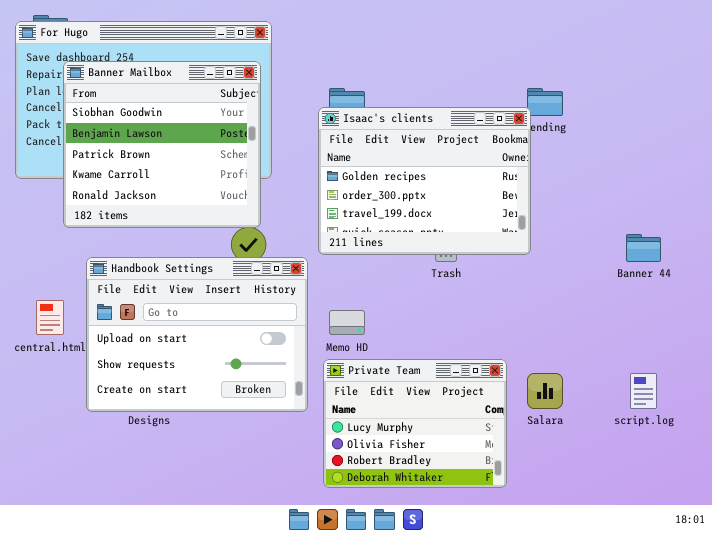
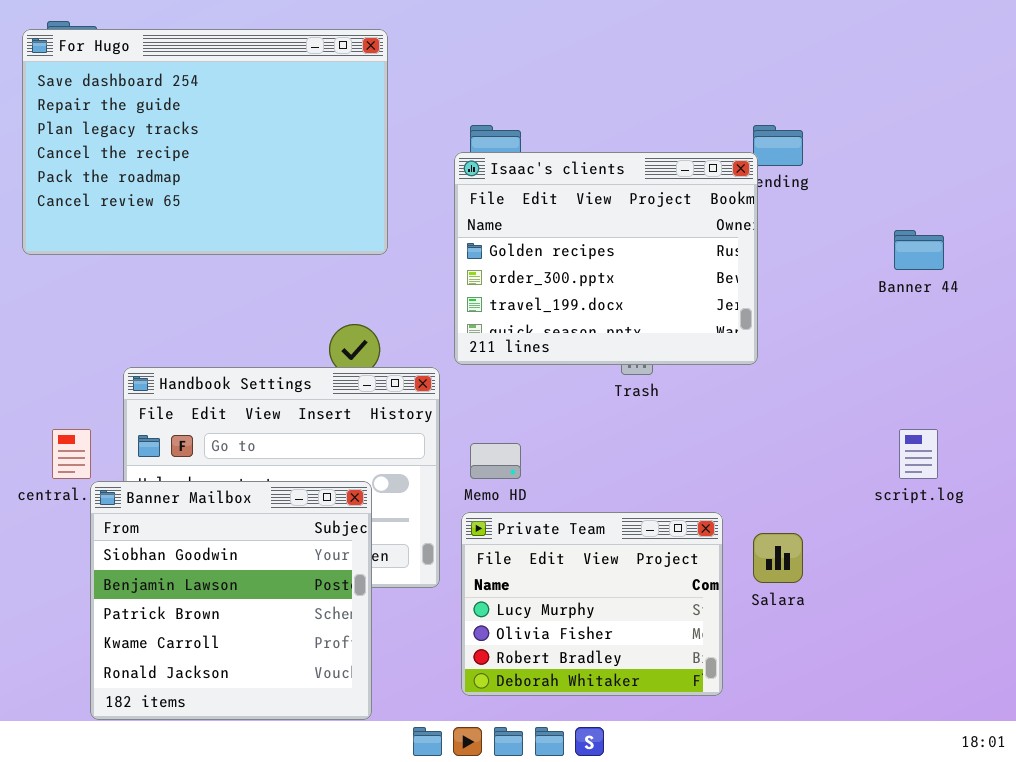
Banner Mailbox: [63,61,261,228] -> [90,481,372,720], moved
Banner 44: [626,234,661,262] -> [894,230,944,270], moved
script.log: [630,373,657,409] -> [899,429,938,479], moved

